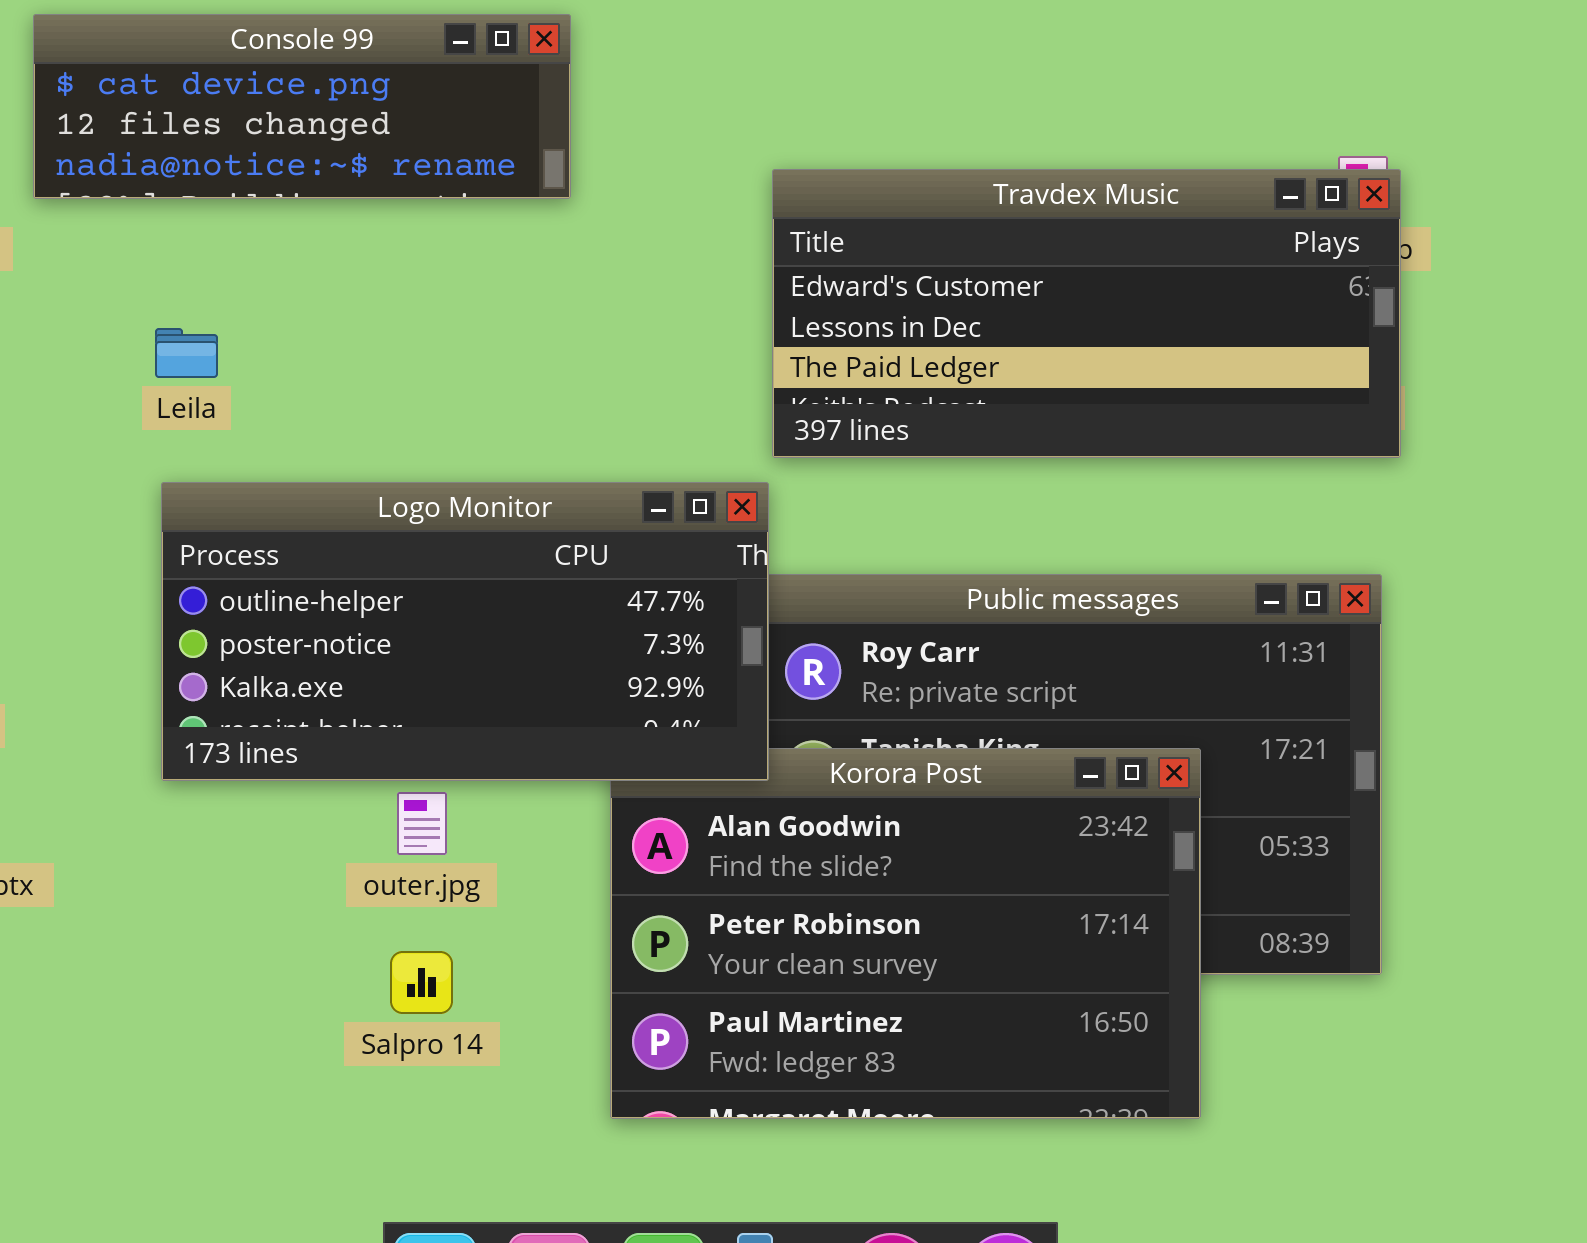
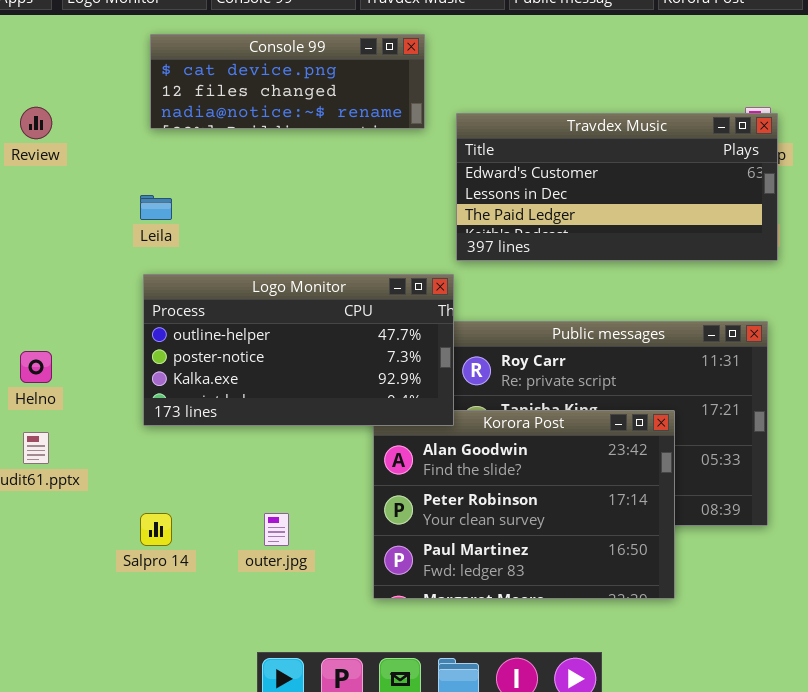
Console 99: [33,14,571,199] -> [150,34,425,129], moved
outer.jpg: [397,792,447,855] -> [264,513,289,546], moved
Salpro 14: [390,951,453,1014] -> [140,513,172,546], moved

